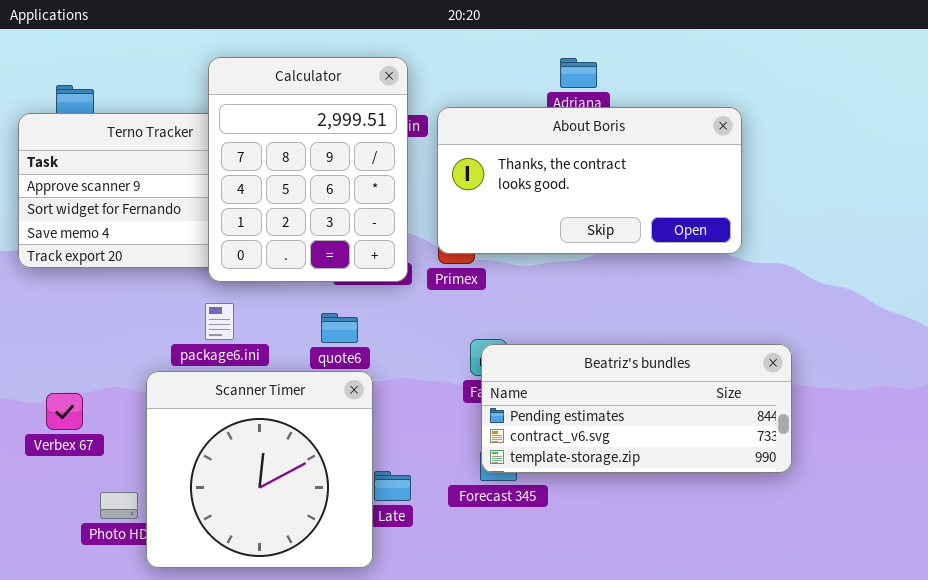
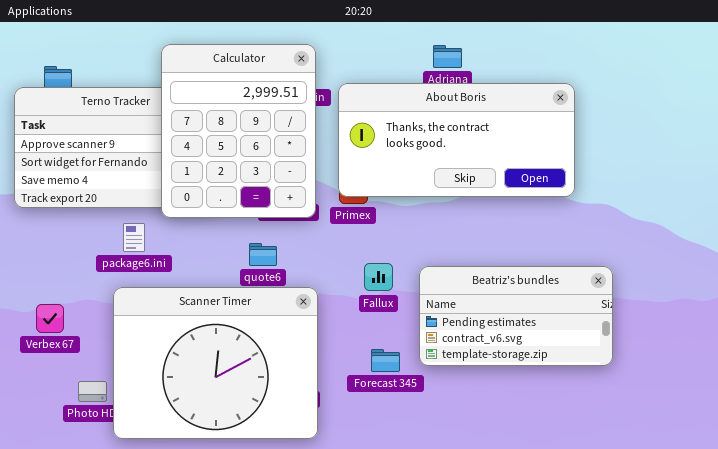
package6.ini: [205,303,234,340] -> [123,223,145,252], moved
Beatriz's bundles: [481,344,792,473] -> [419,266,613,366], resized
Scanner Timer: [146,371,373,568] -> [113,287,318,439], resized

